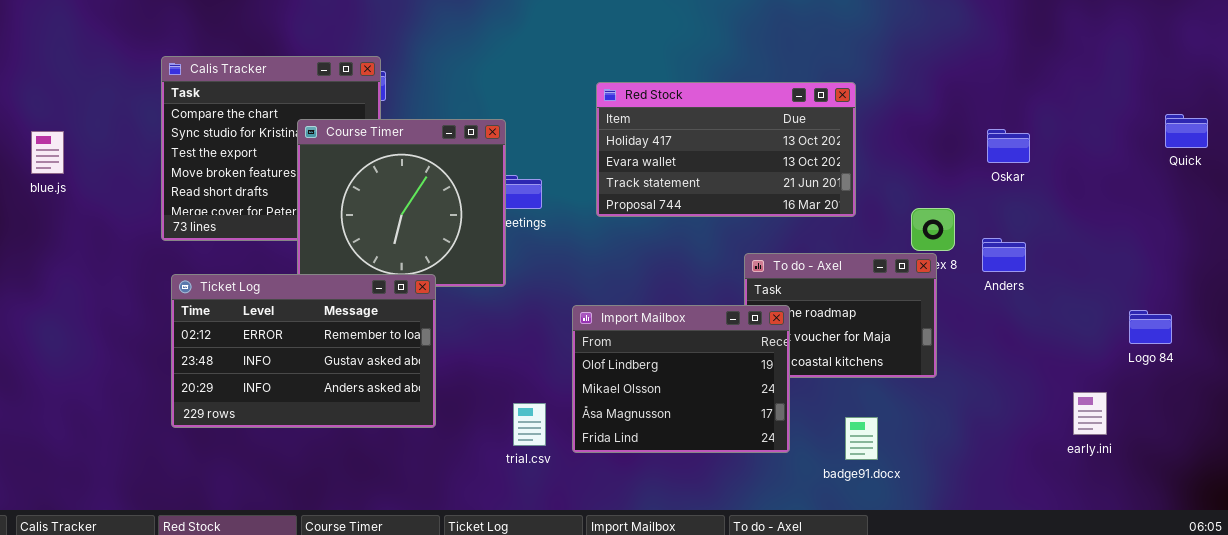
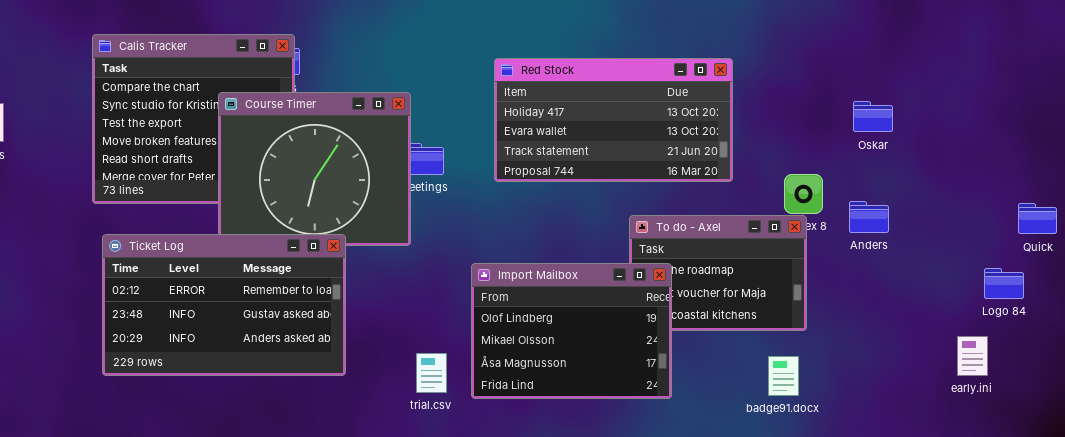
Quick: [1165,114,1208,148] -> [1018,203,1057,234], moved
early.ini: [1073,392,1107,435] -> [957,336,988,376], moved
badge91.docx: [845,417,878,460] -> [768,356,799,396], moved

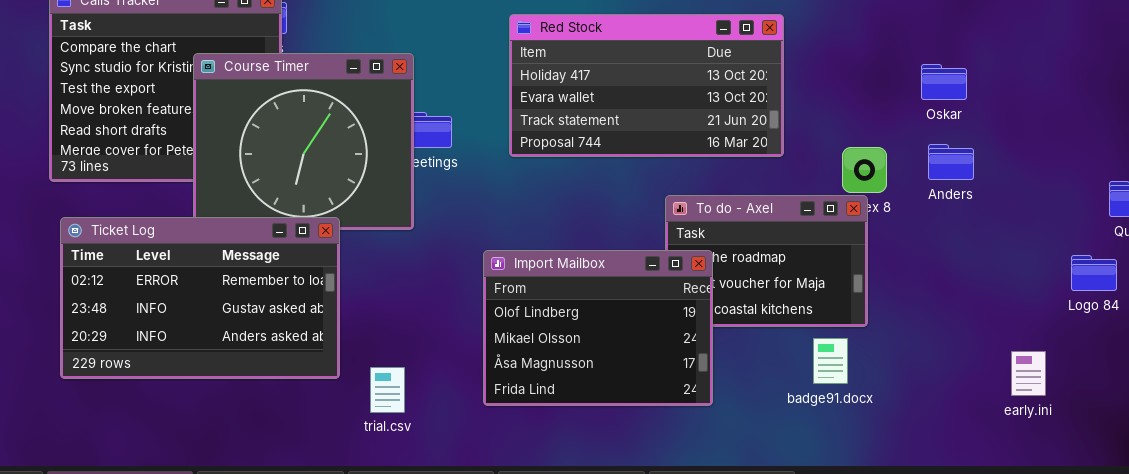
Anders: [849,201,889,233] -> [928,144,974,180], moved
early.ini: [957,336,988,376] -> [1011,351,1046,396], moved
trial.csv: [416,353,447,393] -> [370,367,405,413], moved
badge91.docx: [768,356,799,396] -> [813,338,848,384], moved

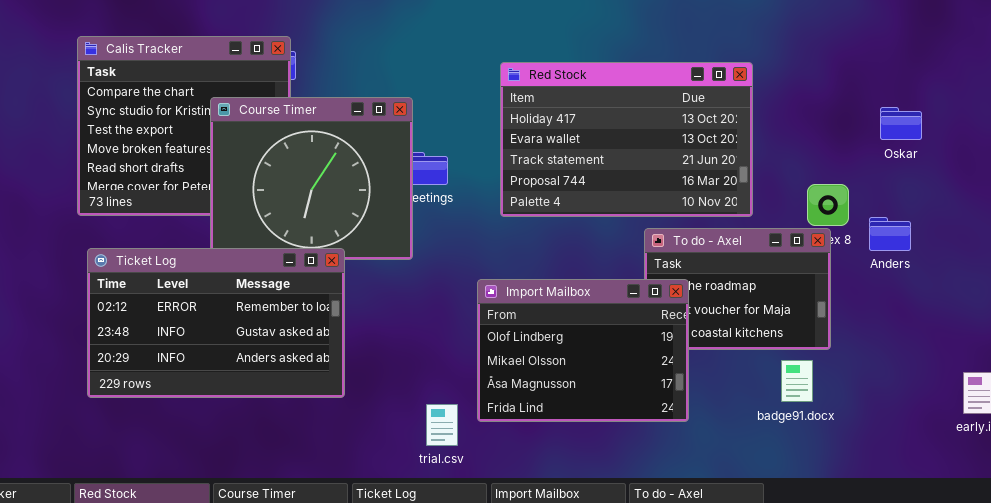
Red Stock: [509,14,784,157] -> [500,62,753,217], resized
Anders: [928,144,974,180] -> [869,217,911,251], moved
trial.csv: [370,367,405,413] -> [426,404,458,446], moved

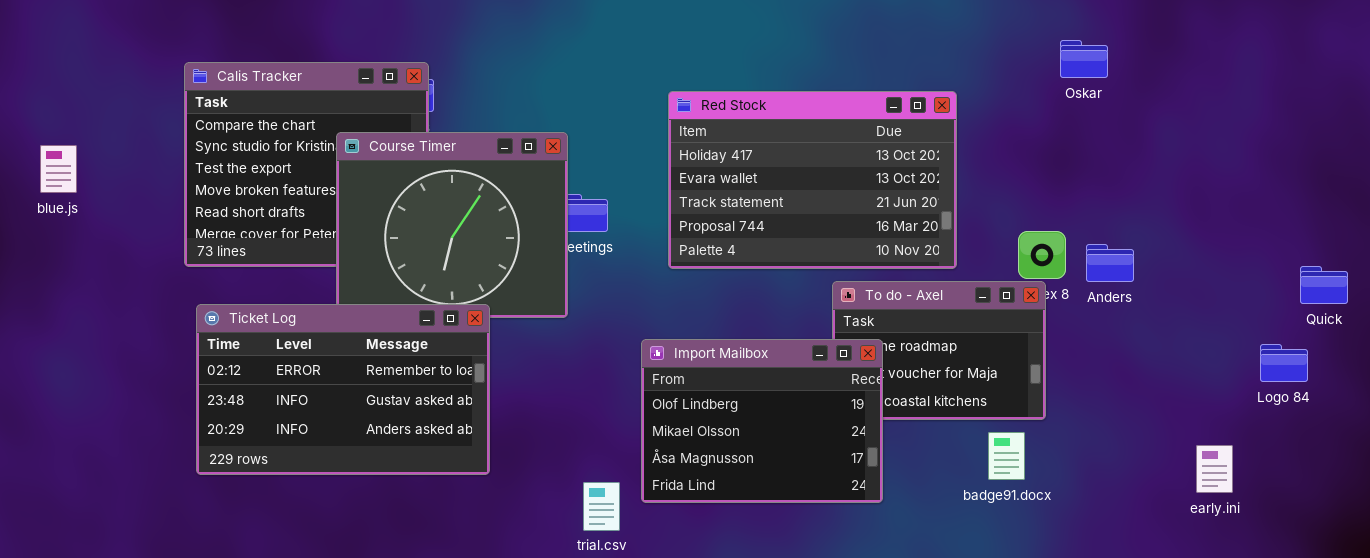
Oskar: [880,107,922,140] -> [1060,40,1108,78], moved
Anders: [869,217,911,251] -> [1086,244,1134,282], moved

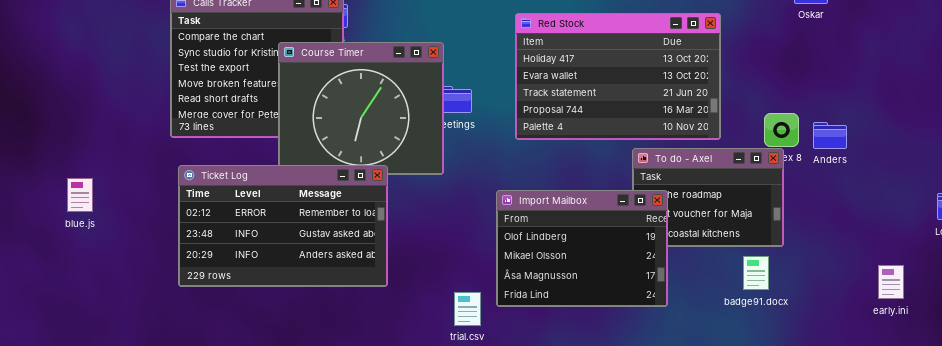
blue.js: [40,145,77,193] -> [67,178,93,212], moved
early.ini: [1196,445,1233,493] -> [878,265,904,299], moved

